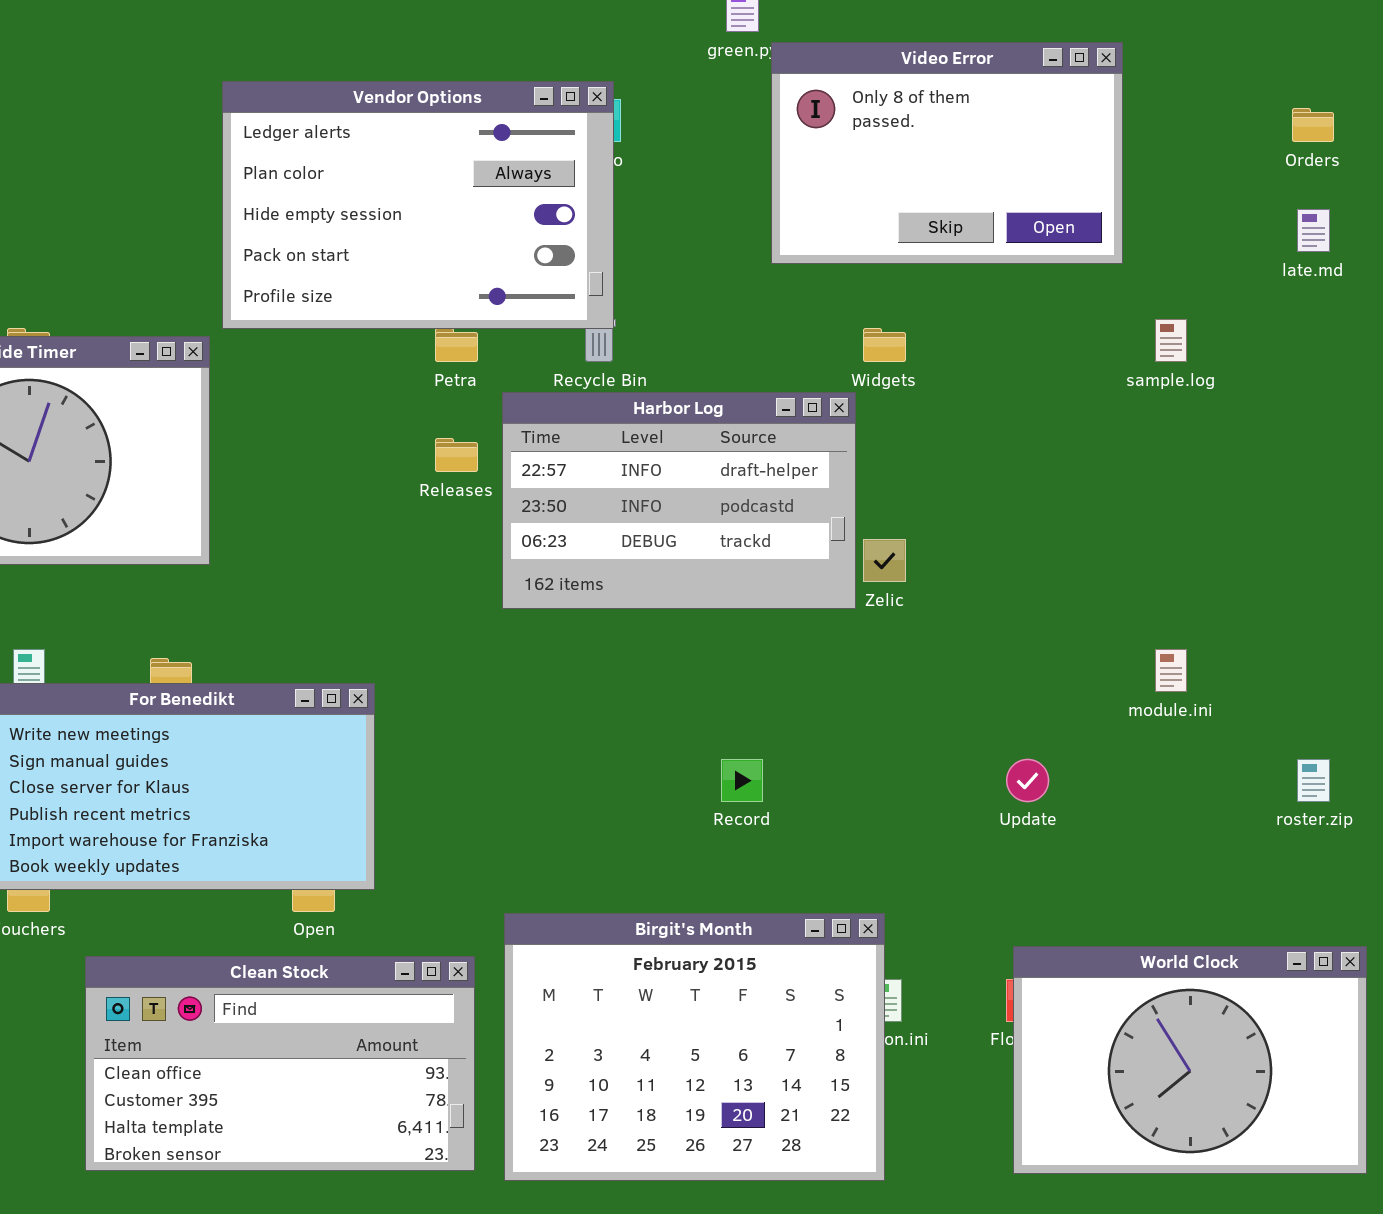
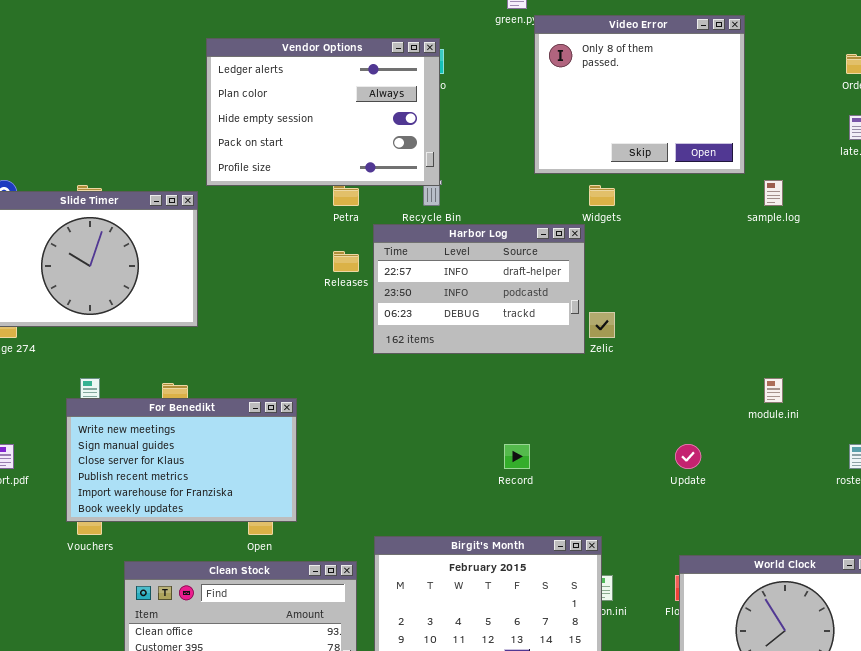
Video Error: [771,42,1123,264] -> [534,15,745,174], resized

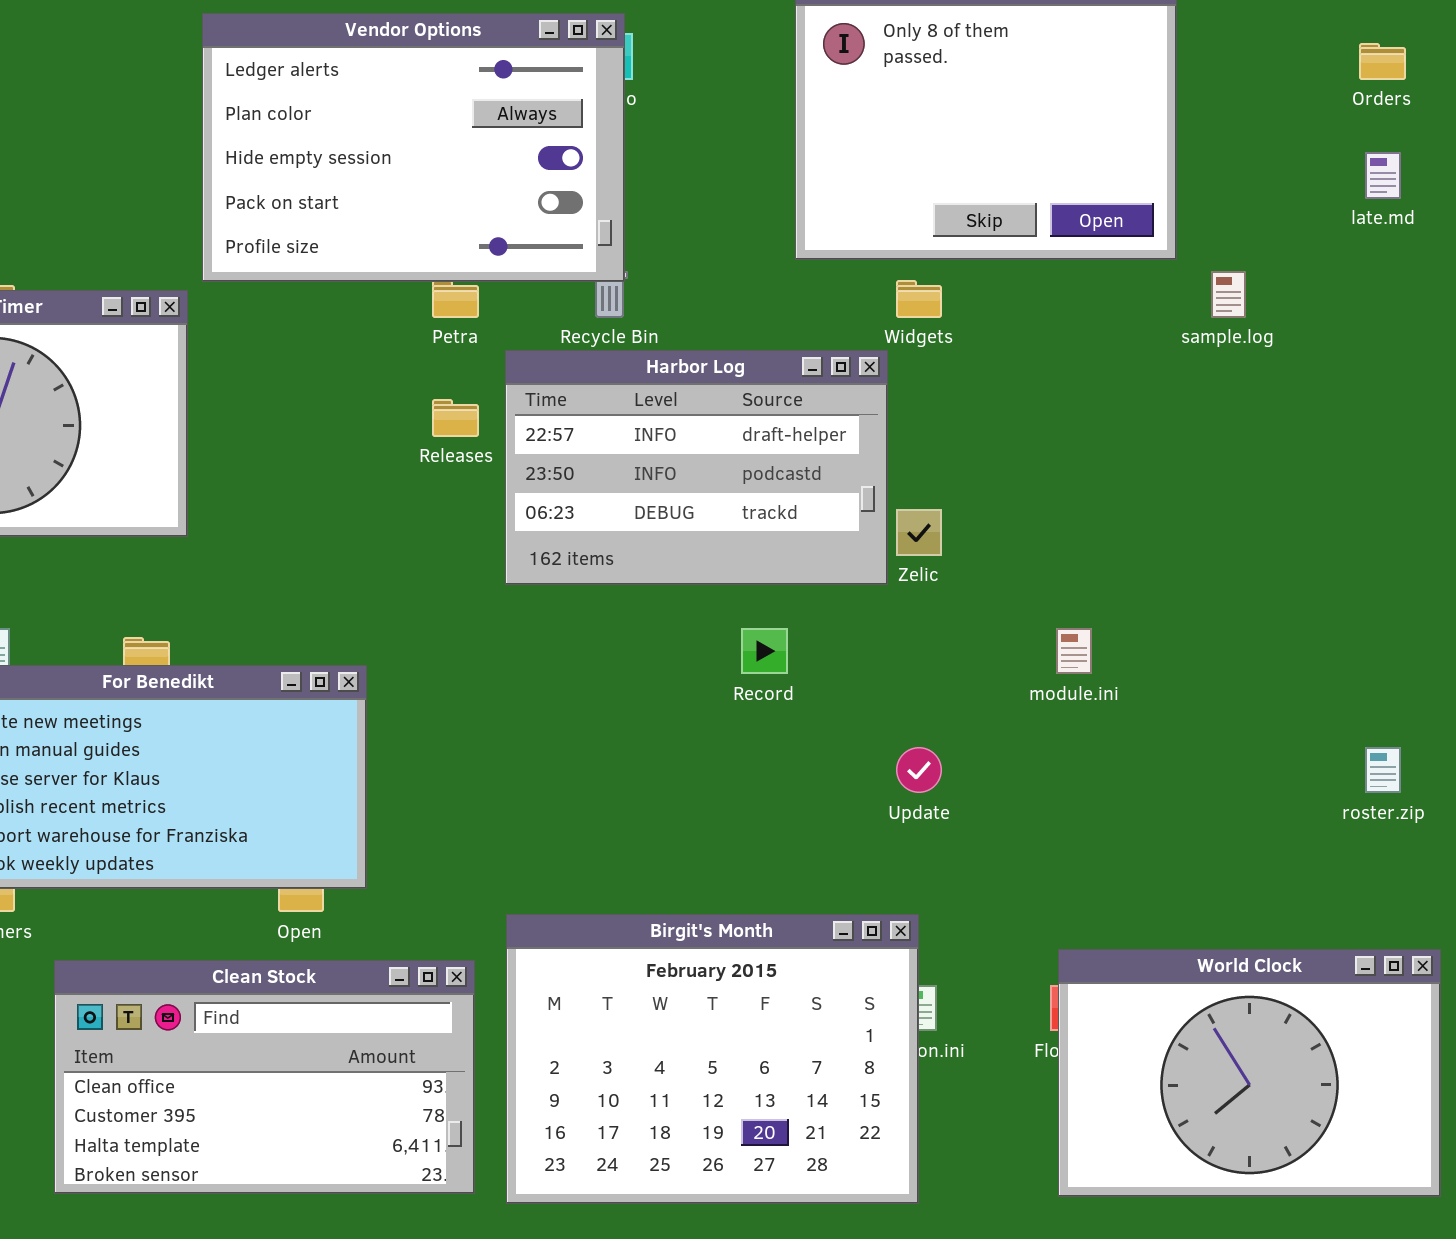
module.ini: [764,378,783,403] -> [1056,628,1092,674], moved
Record: [504,444,530,469] -> [741,628,788,674], moved
Update: [675,444,701,469] -> [896,747,942,793], moved

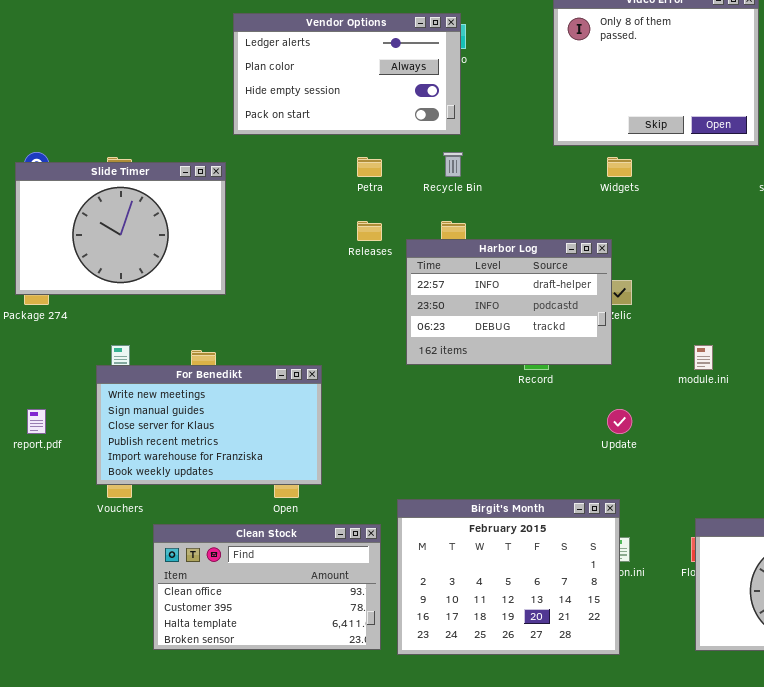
Vendor Options: [202,13,625,282] -> [233,13,461,135], resized
Harbor Log: [505,350,888,585] -> [406,239,612,365], moved

